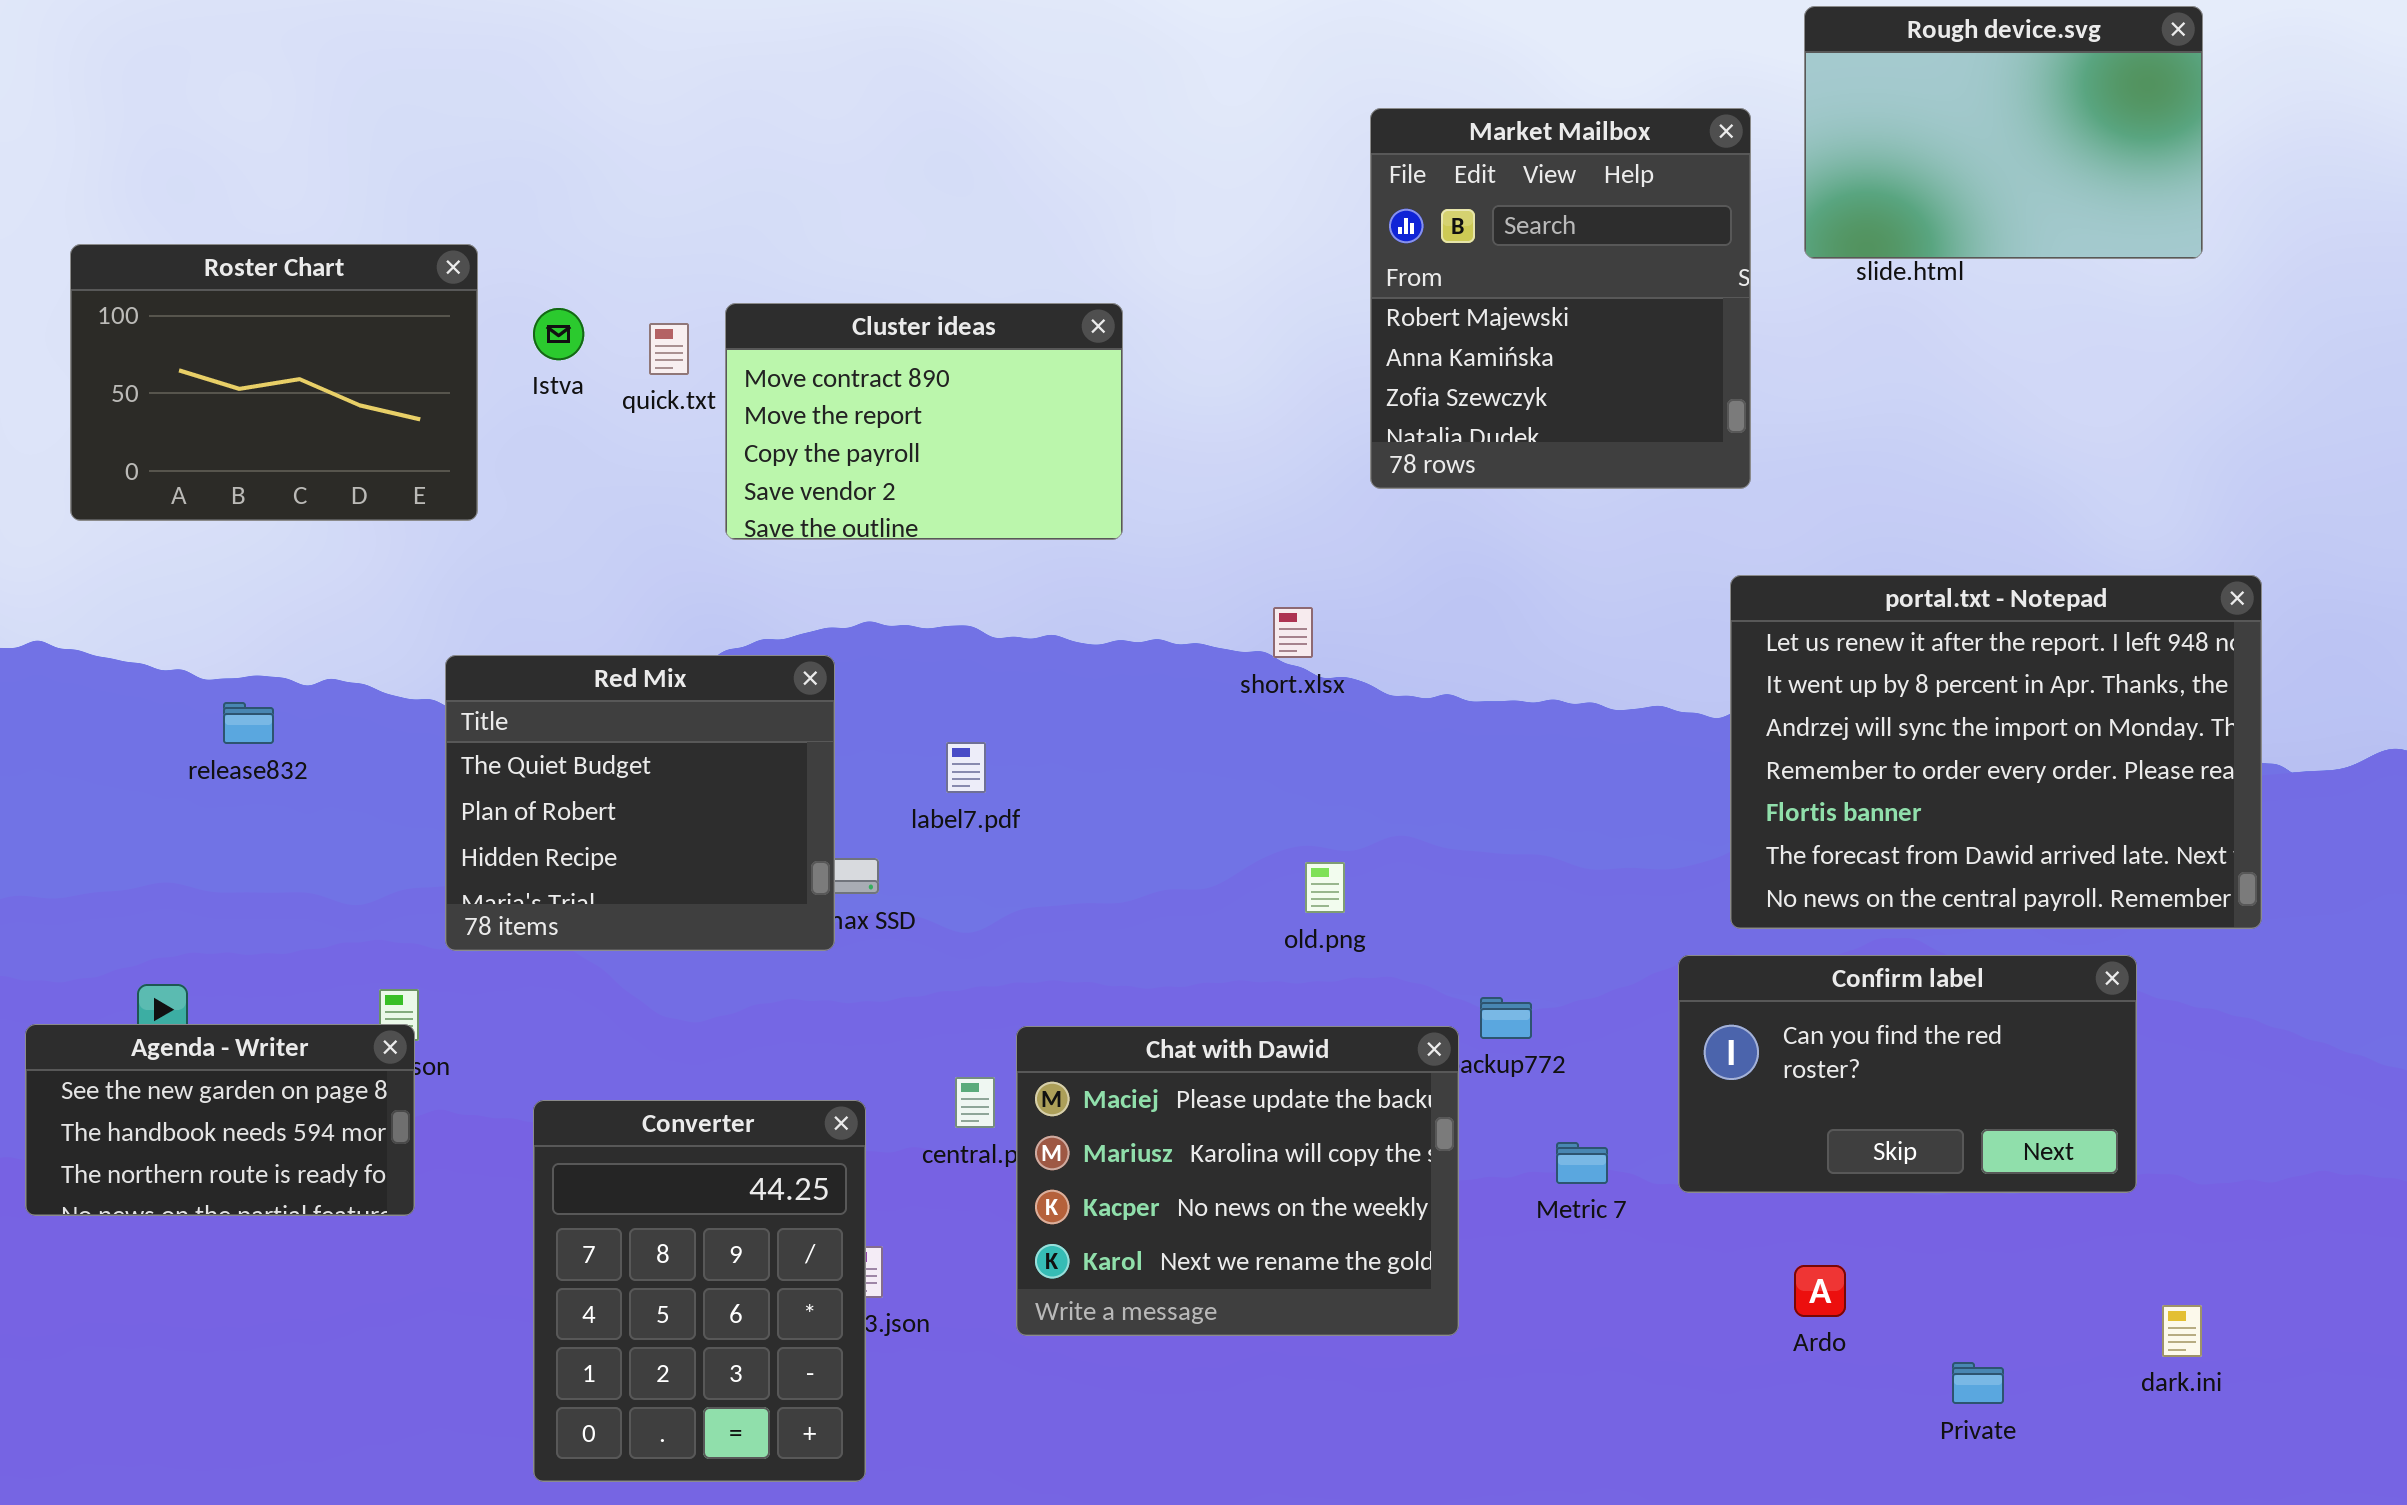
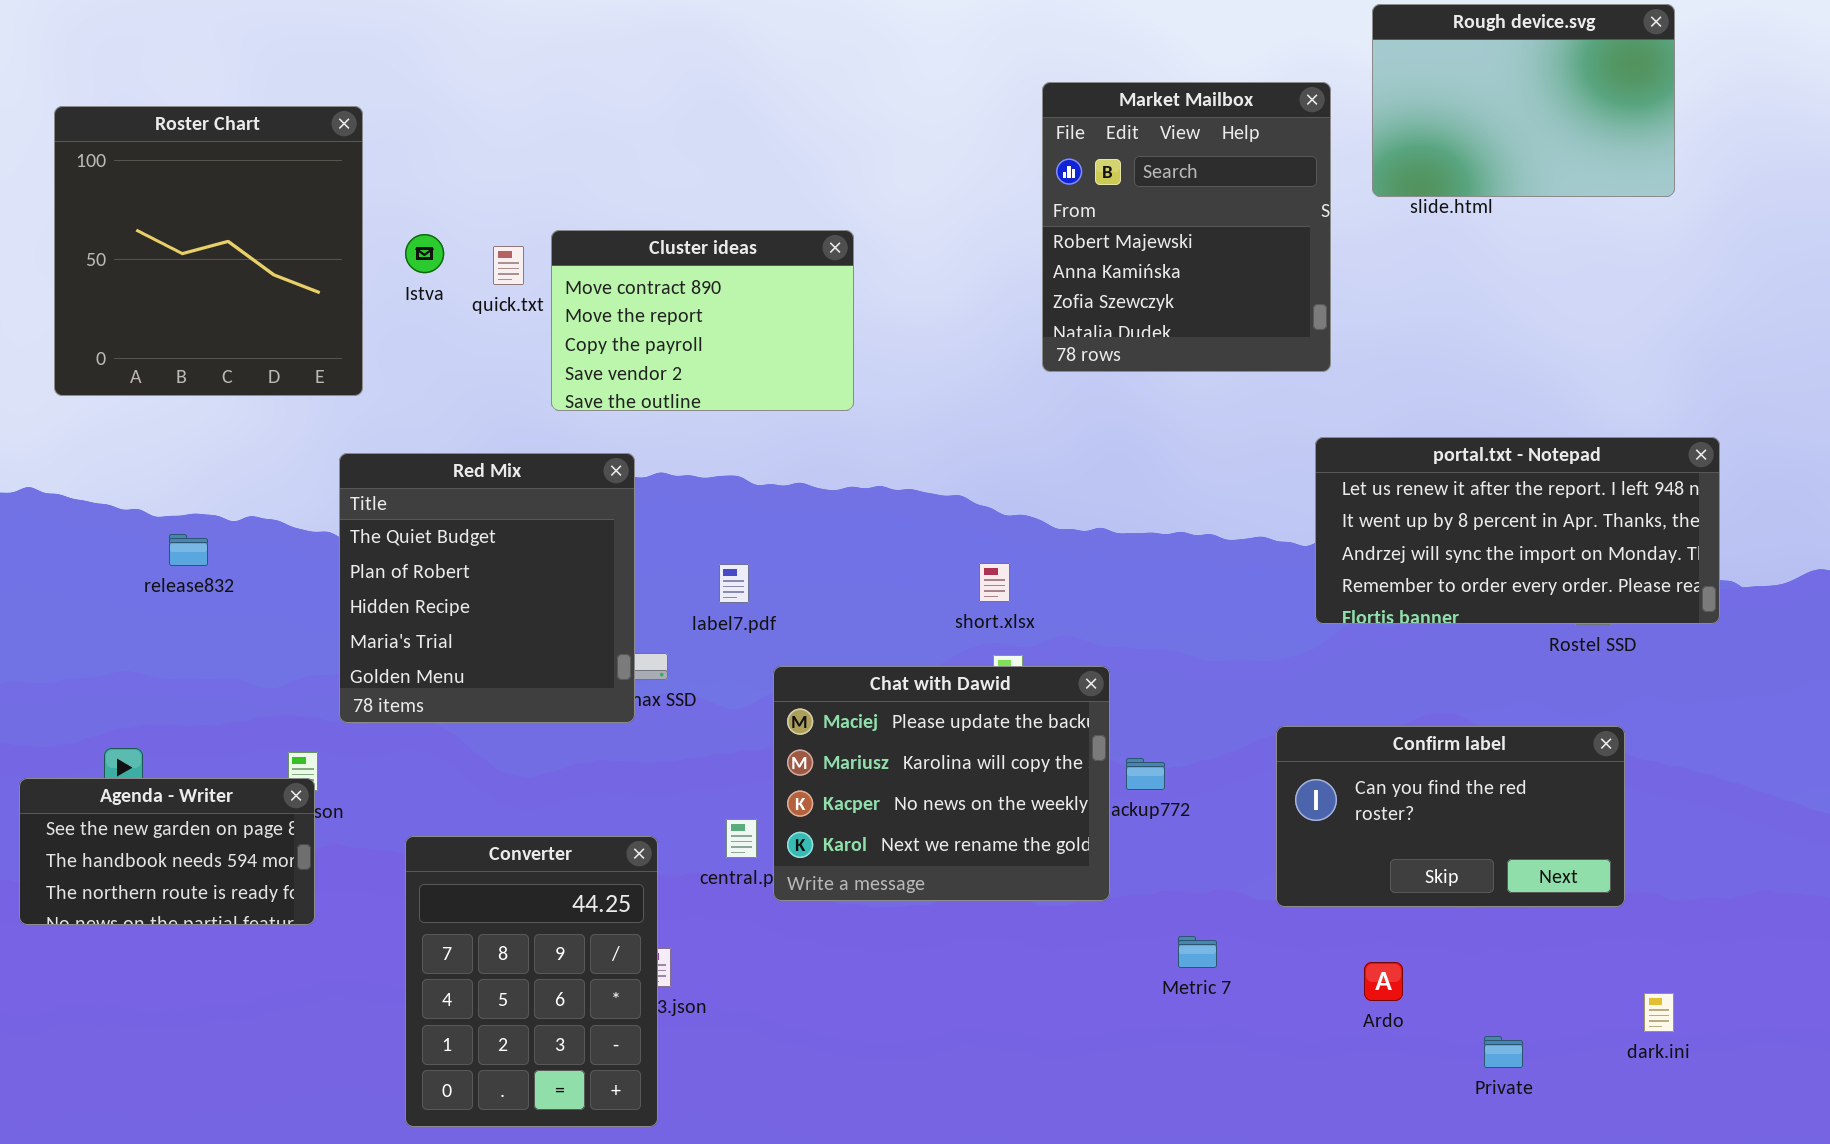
Roster Chart: [70,244,478,521] -> [54,106,363,396], resized
portal.txt - Notepad: [1730,575,2262,929] -> [1315,437,1720,624], resized
short.xlsx: [1273,607,1313,658] -> [979,563,1010,602], moved
Red Mix: [445,655,835,951] -> [339,453,635,723], resized
Chat with Dawid: [1016,1026,1459,1336] -> [773,666,1110,901], moved
Metric 7: [1556,1142,1608,1184] -> [1178,936,1217,968], moved

